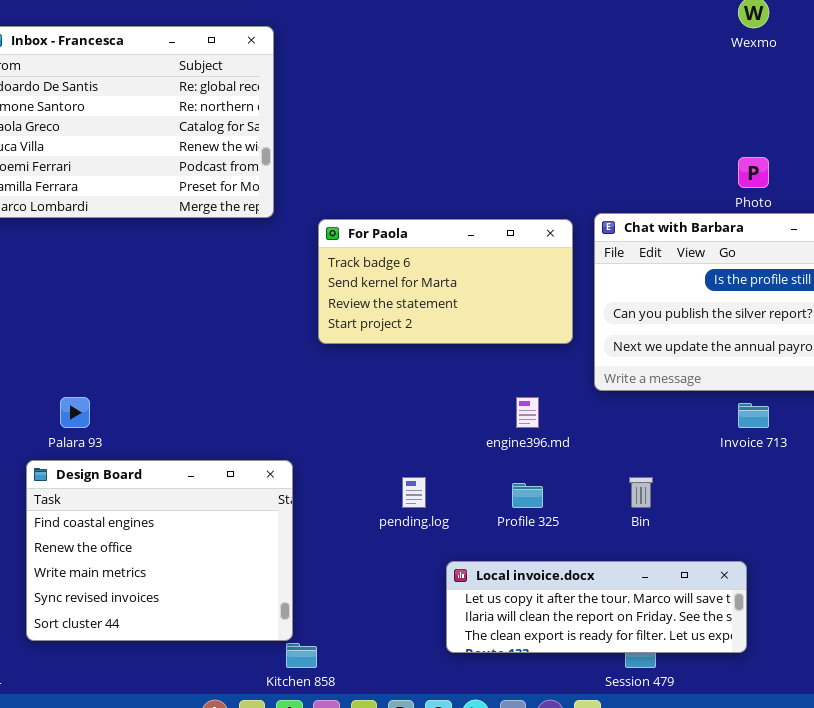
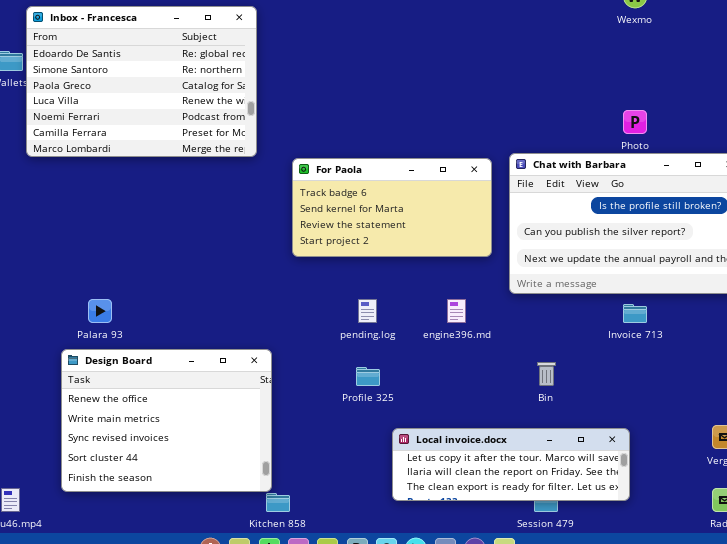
Design Board: [26,460,293,641] -> [61,349,272,492], scrolled down 1 row
pending.log: [402,477,426,508] -> [358,299,377,323], moved
Profile 325: [512,483,543,508] -> [356,367,380,386], moved

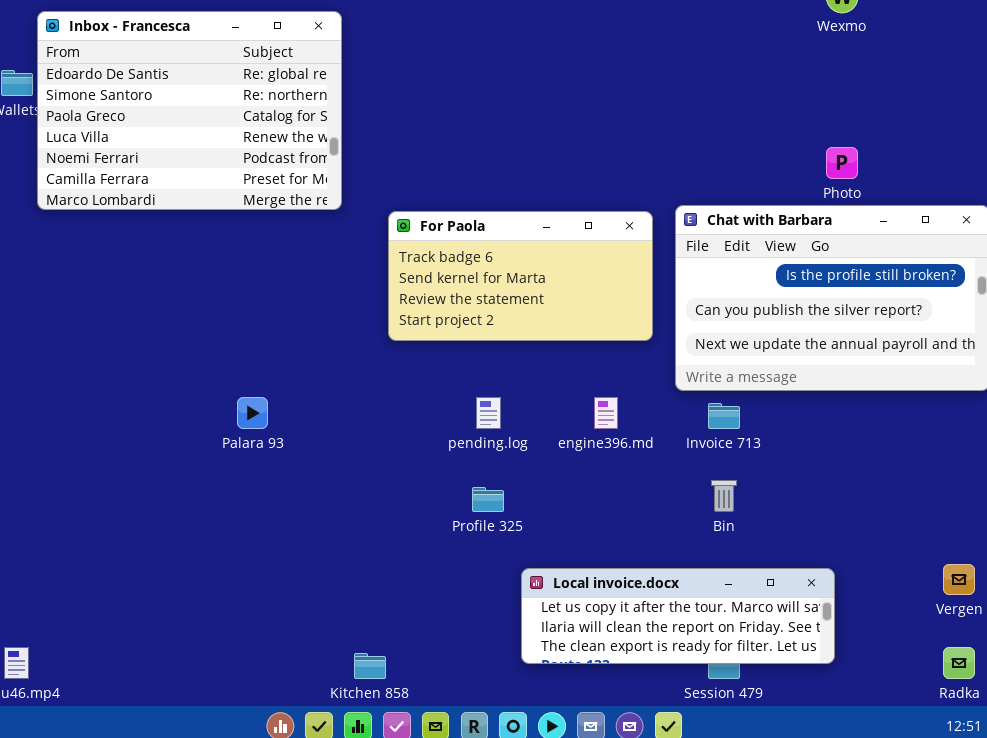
Palara 93: [88,299,112,323] -> [237,397,268,429], moved
Invoice 713: [623,304,647,323] -> [708,403,740,429], moved
Design Board: [61,349,272,492] -> none, closed

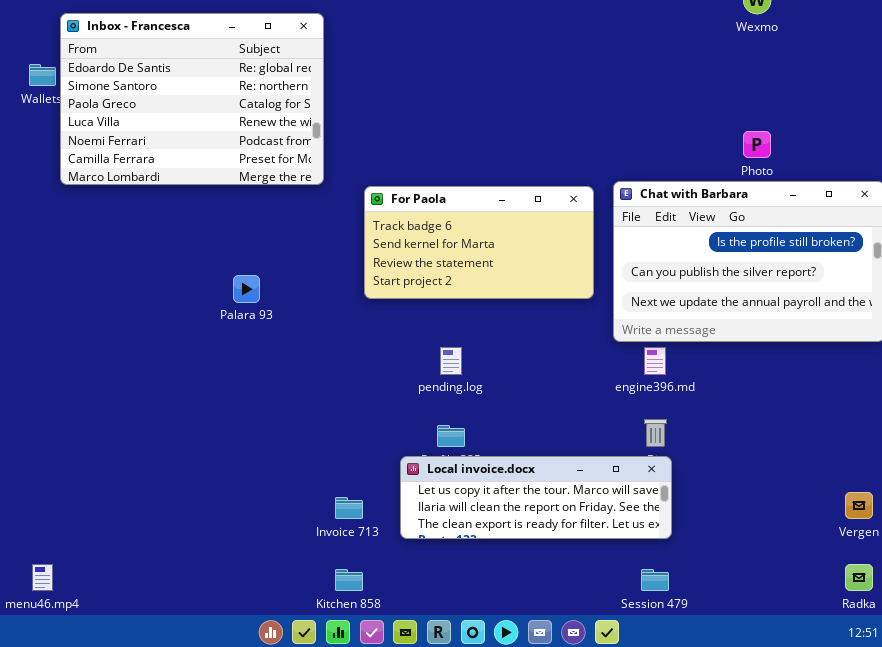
Palara 93: [237,397,268,429] -> [233,275,260,303], moved
engine396.md: [594,397,618,429] -> [644,347,666,375], moved
Invoice 713: [708,403,740,429] -> [335,497,363,519], moved
Local invoice.docx: [521,568,835,664] -> [400,456,672,539], moved

